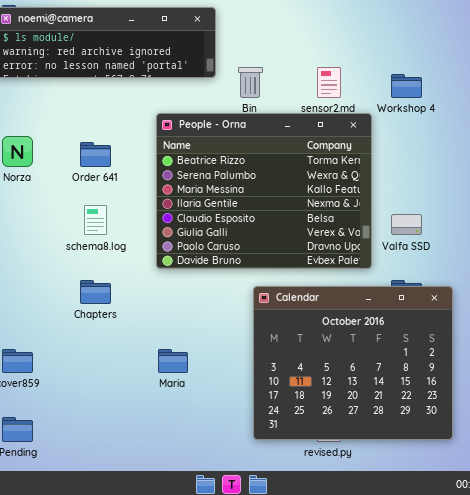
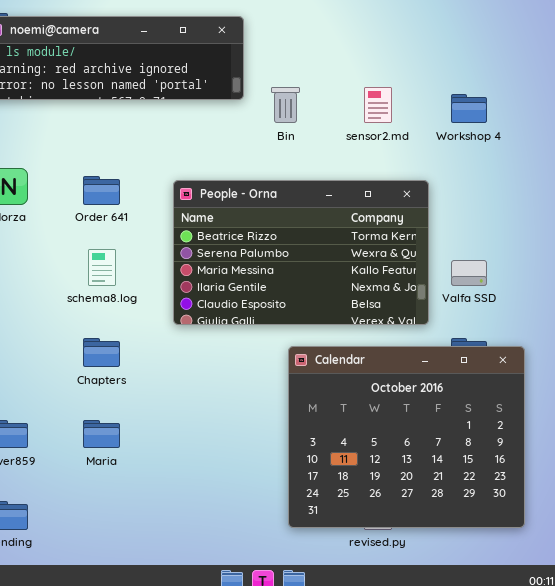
People - Orna: [156,113,372,269] -> [173,180,429,325], resized
Maria: [158,349,188,373] -> [83,420,120,448], moved

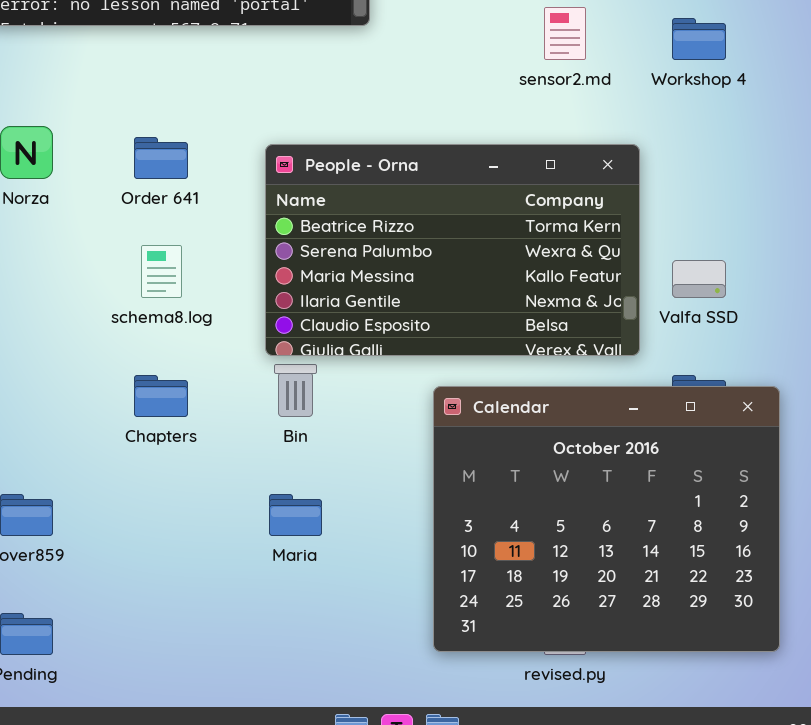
Bin: [271,87,300,123] -> [274,364,317,417], moved
Maria: [83,420,120,448] -> [269,494,322,536], moved

